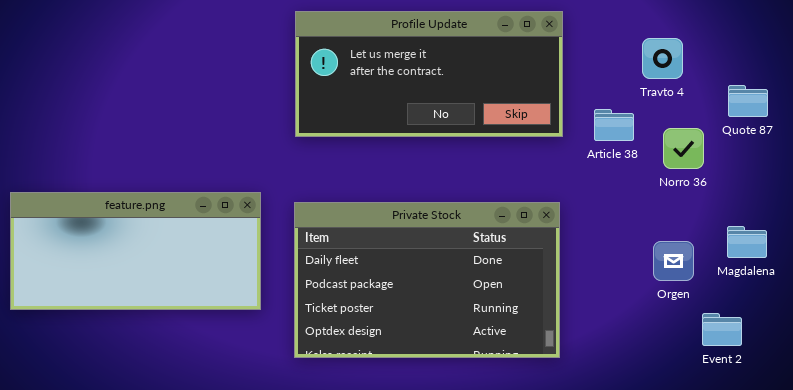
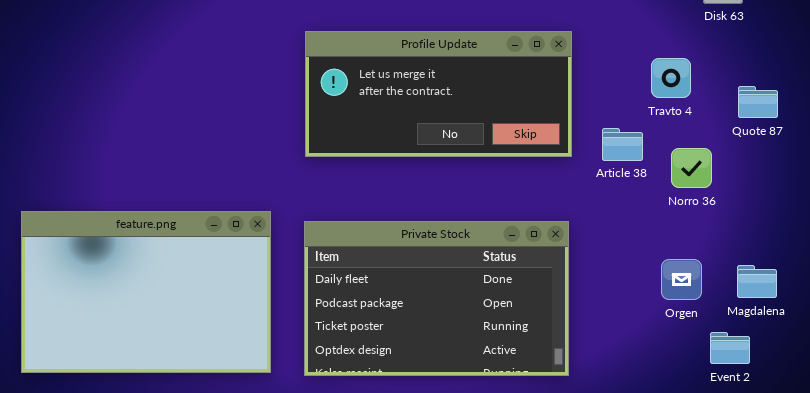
Quote 87: [728,85,768,117] -> [738,86,778,118], moved
feature.png: [10,192,261,310] -> [21,211,271,373], resized
Magdalena: [727,226,767,258] -> [737,265,777,298], moved

